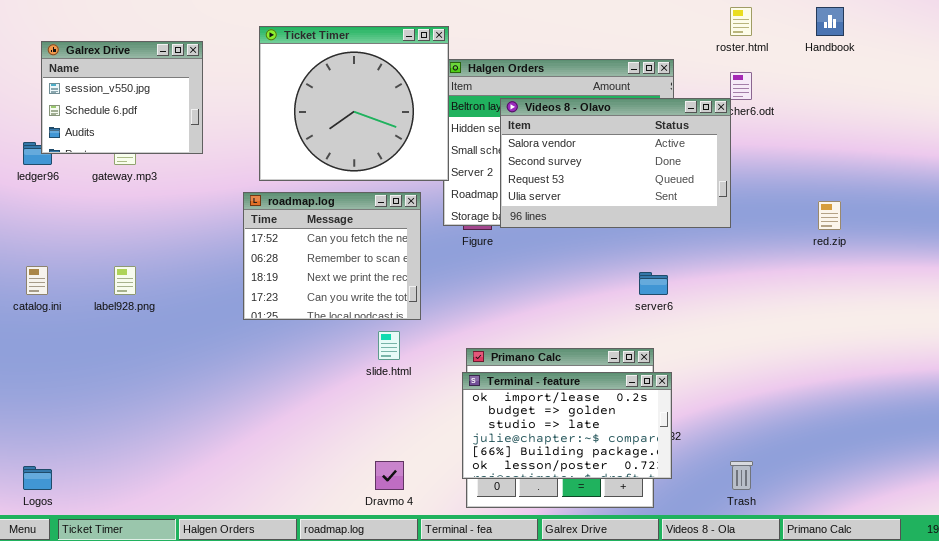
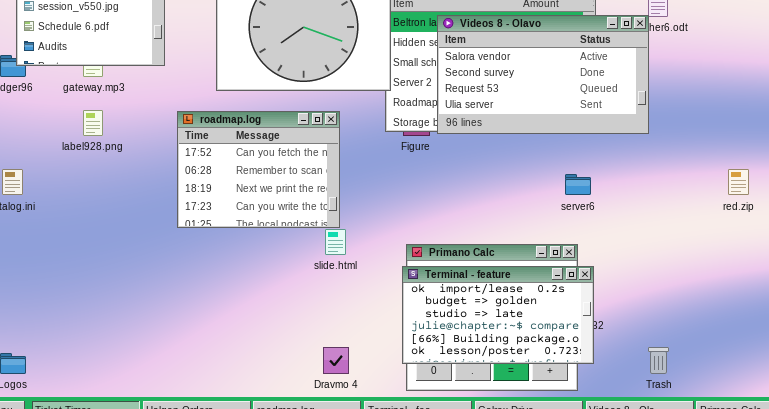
roadmap.log: [243,192,421,320] -> [177,111,340,228], moved
red.zip: [818,201,841,230] -> [728,169,749,195], moved
label928.png: [114,266,136,295] -> [83,110,103,136], moved

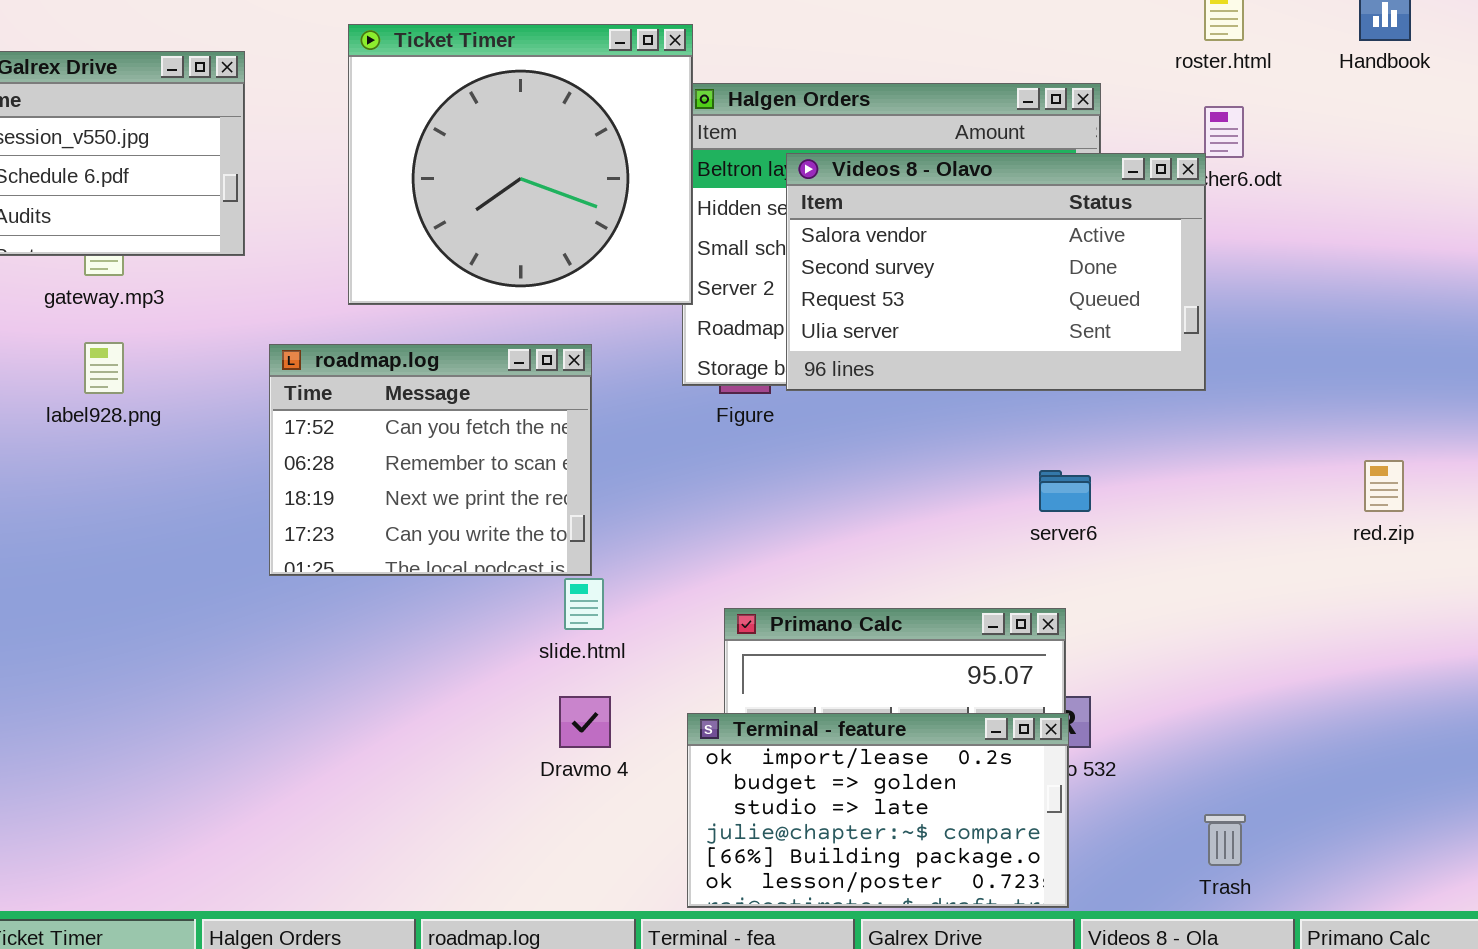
Terminal - feature: [402,266,594,364] -> [687,713,1069,908], moved
Dravmo 4: [323,347,349,374] -> [559,696,611,748], moved

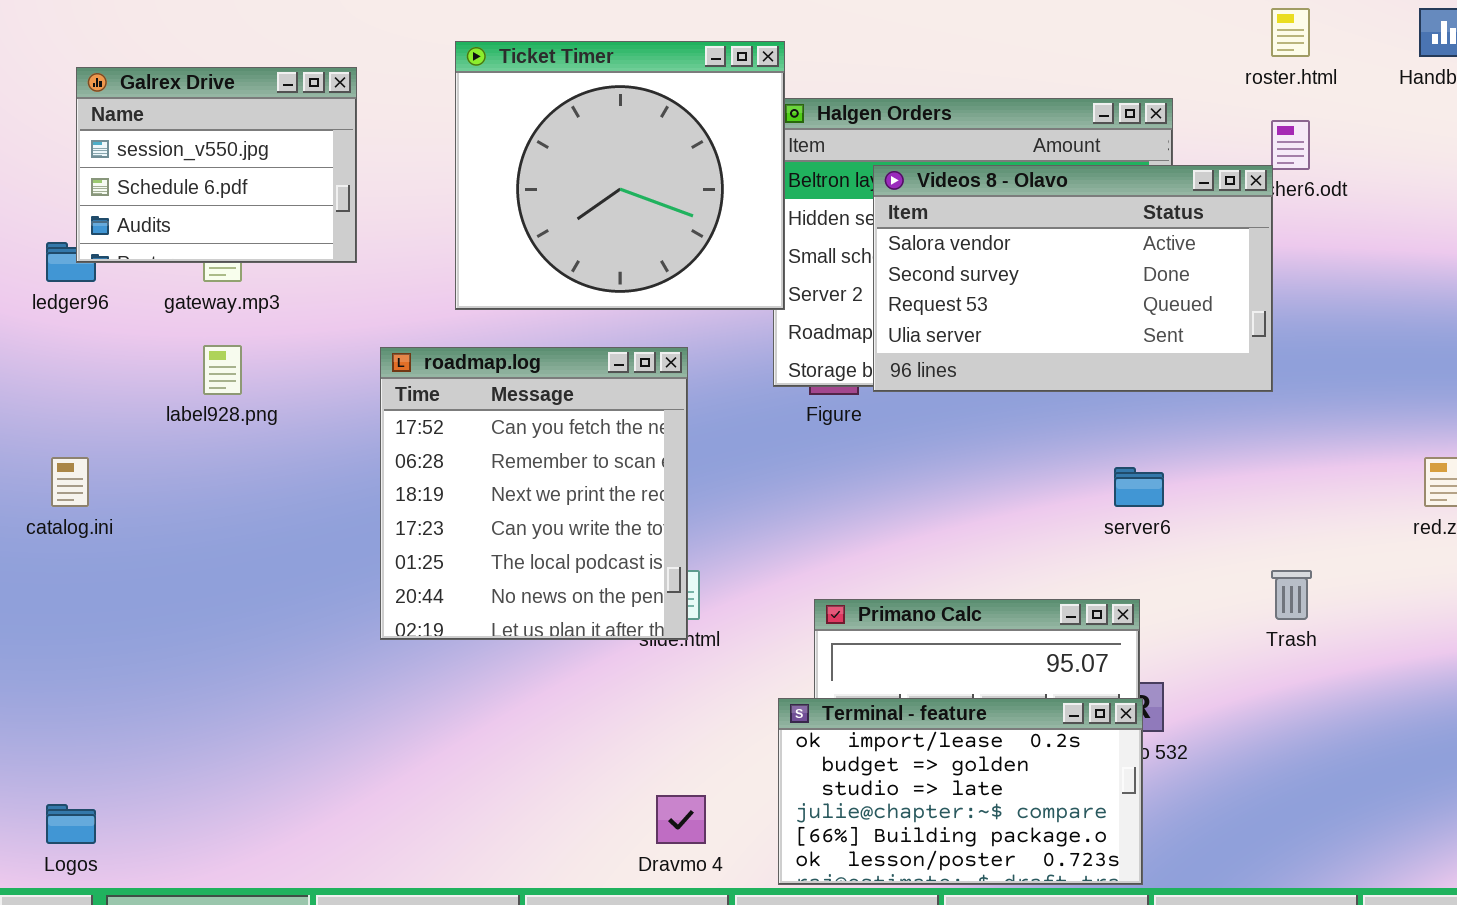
roadmap.log: [269,344,592,576] -> [380,347,688,640], resized
Dravmo 4: [559,696,611,748] -> [656,795,706,844], moved
Trash: [1204,814,1246,866] -> [1271,570,1312,620], moved

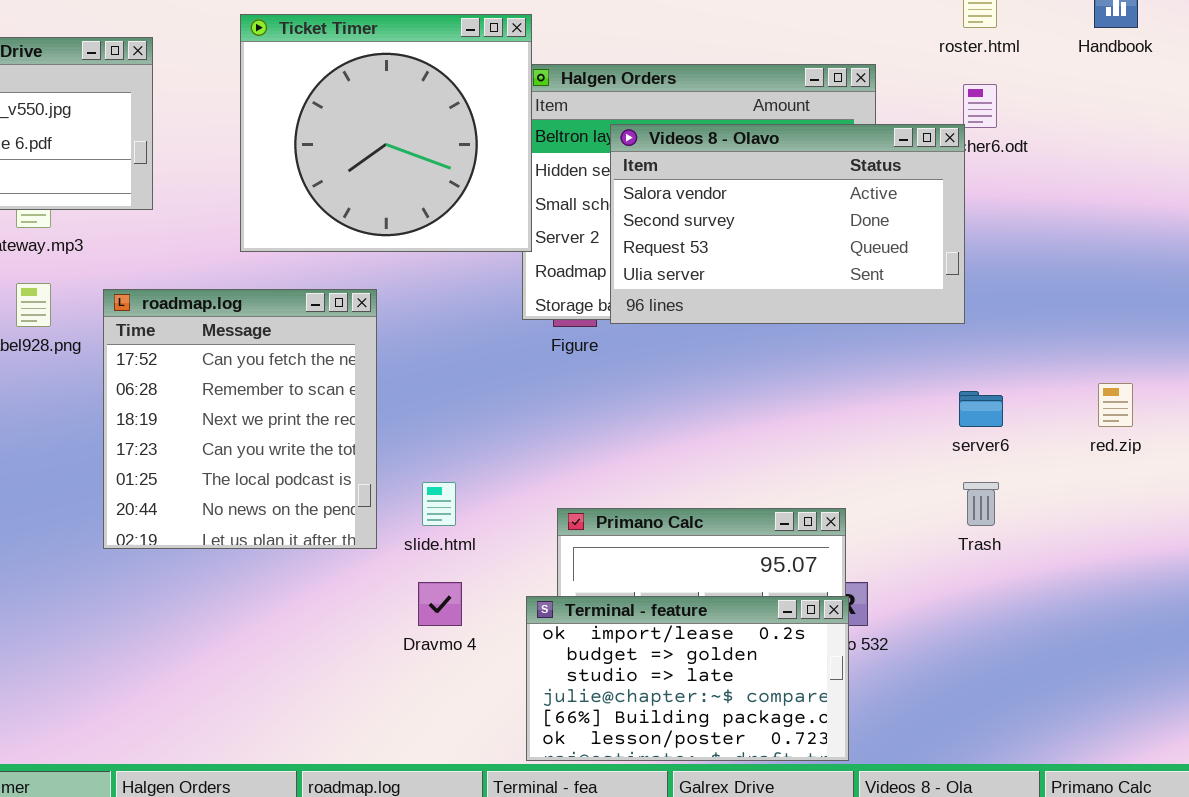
roadmap.log: [380,347,688,640] -> [103,289,377,549], moved
server6: [1114,467,1164,507] -> [959,391,1003,427], moved
Dravmo 4: [656,795,706,844] -> [418,582,462,626], moved

